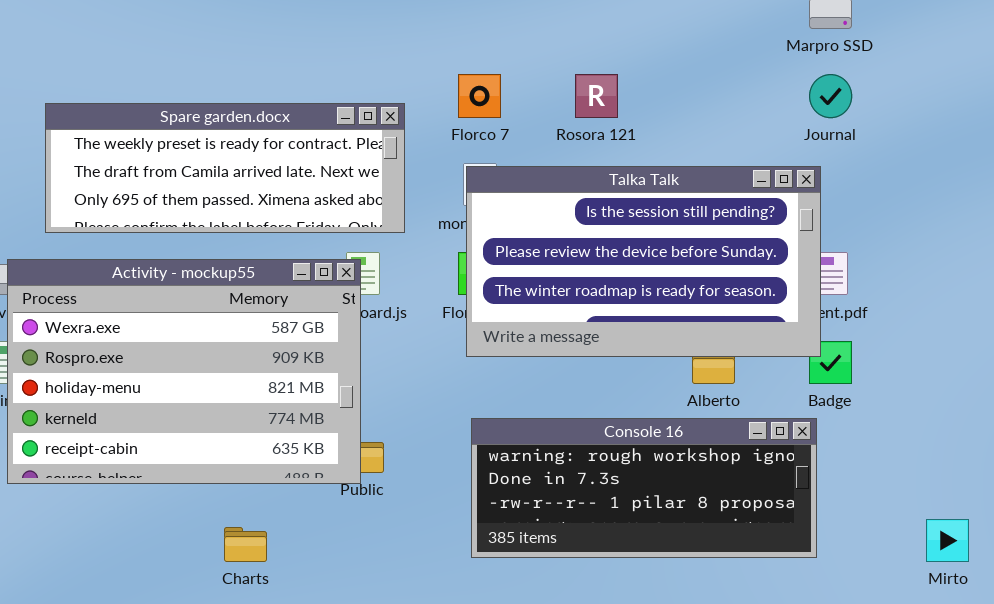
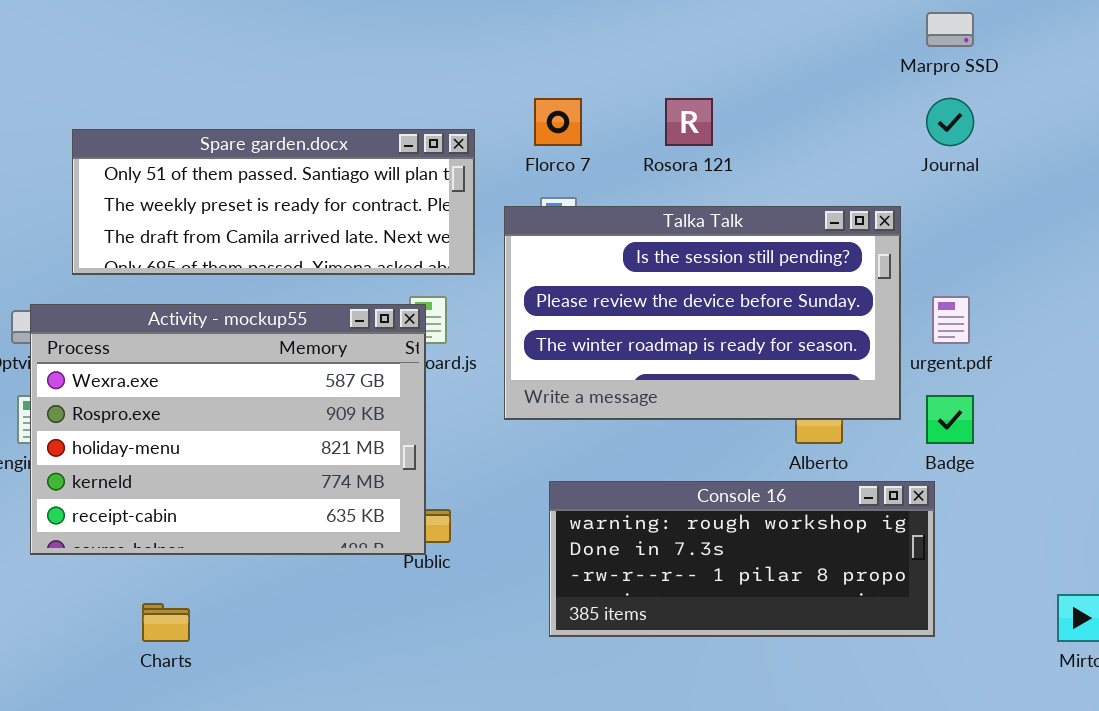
Spare garden.docx: [45,103,405,233] -> [72,129,475,275], scrolled up 1 row
Talka Talk: [466,166,821,357] -> [504,206,901,420], moved
Charts: [224,527,267,562] -> [142,603,190,642], moved

